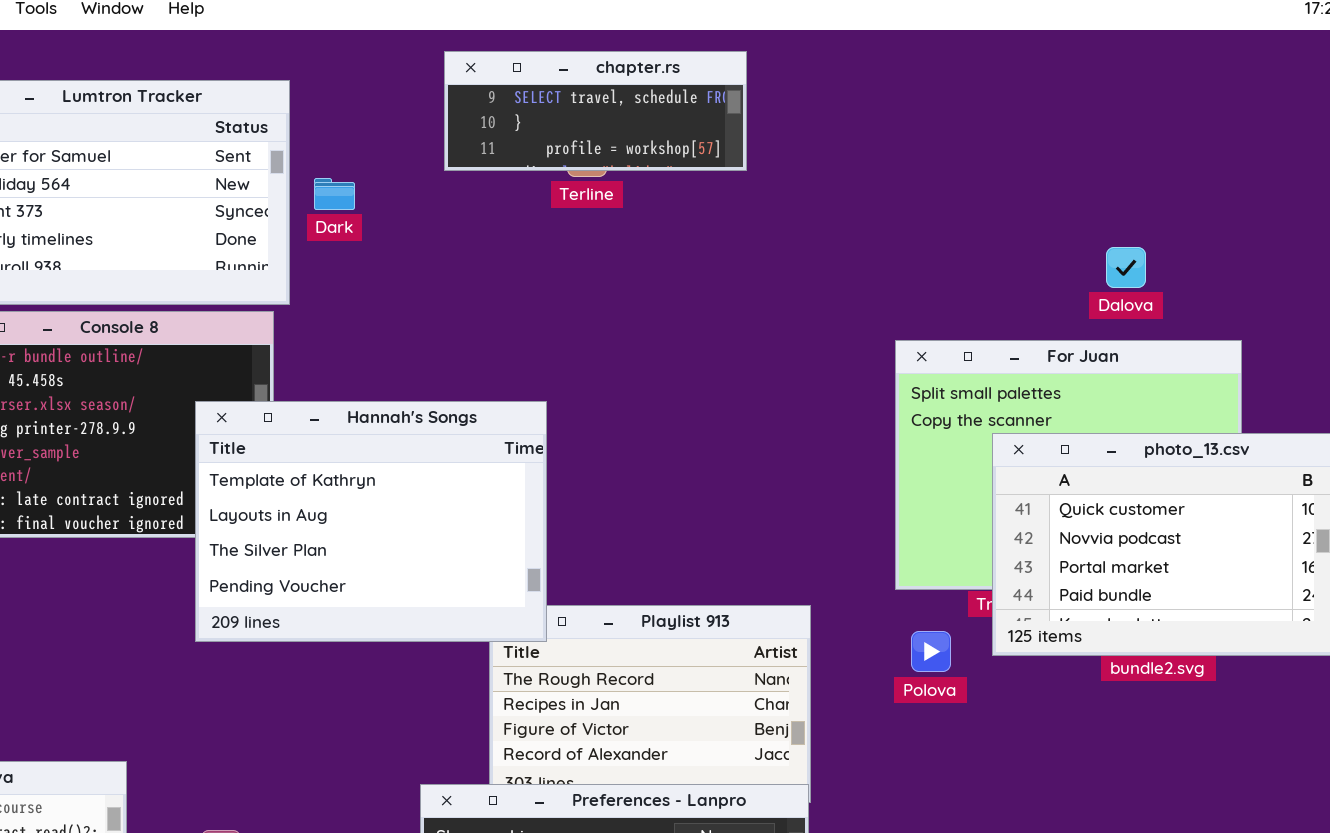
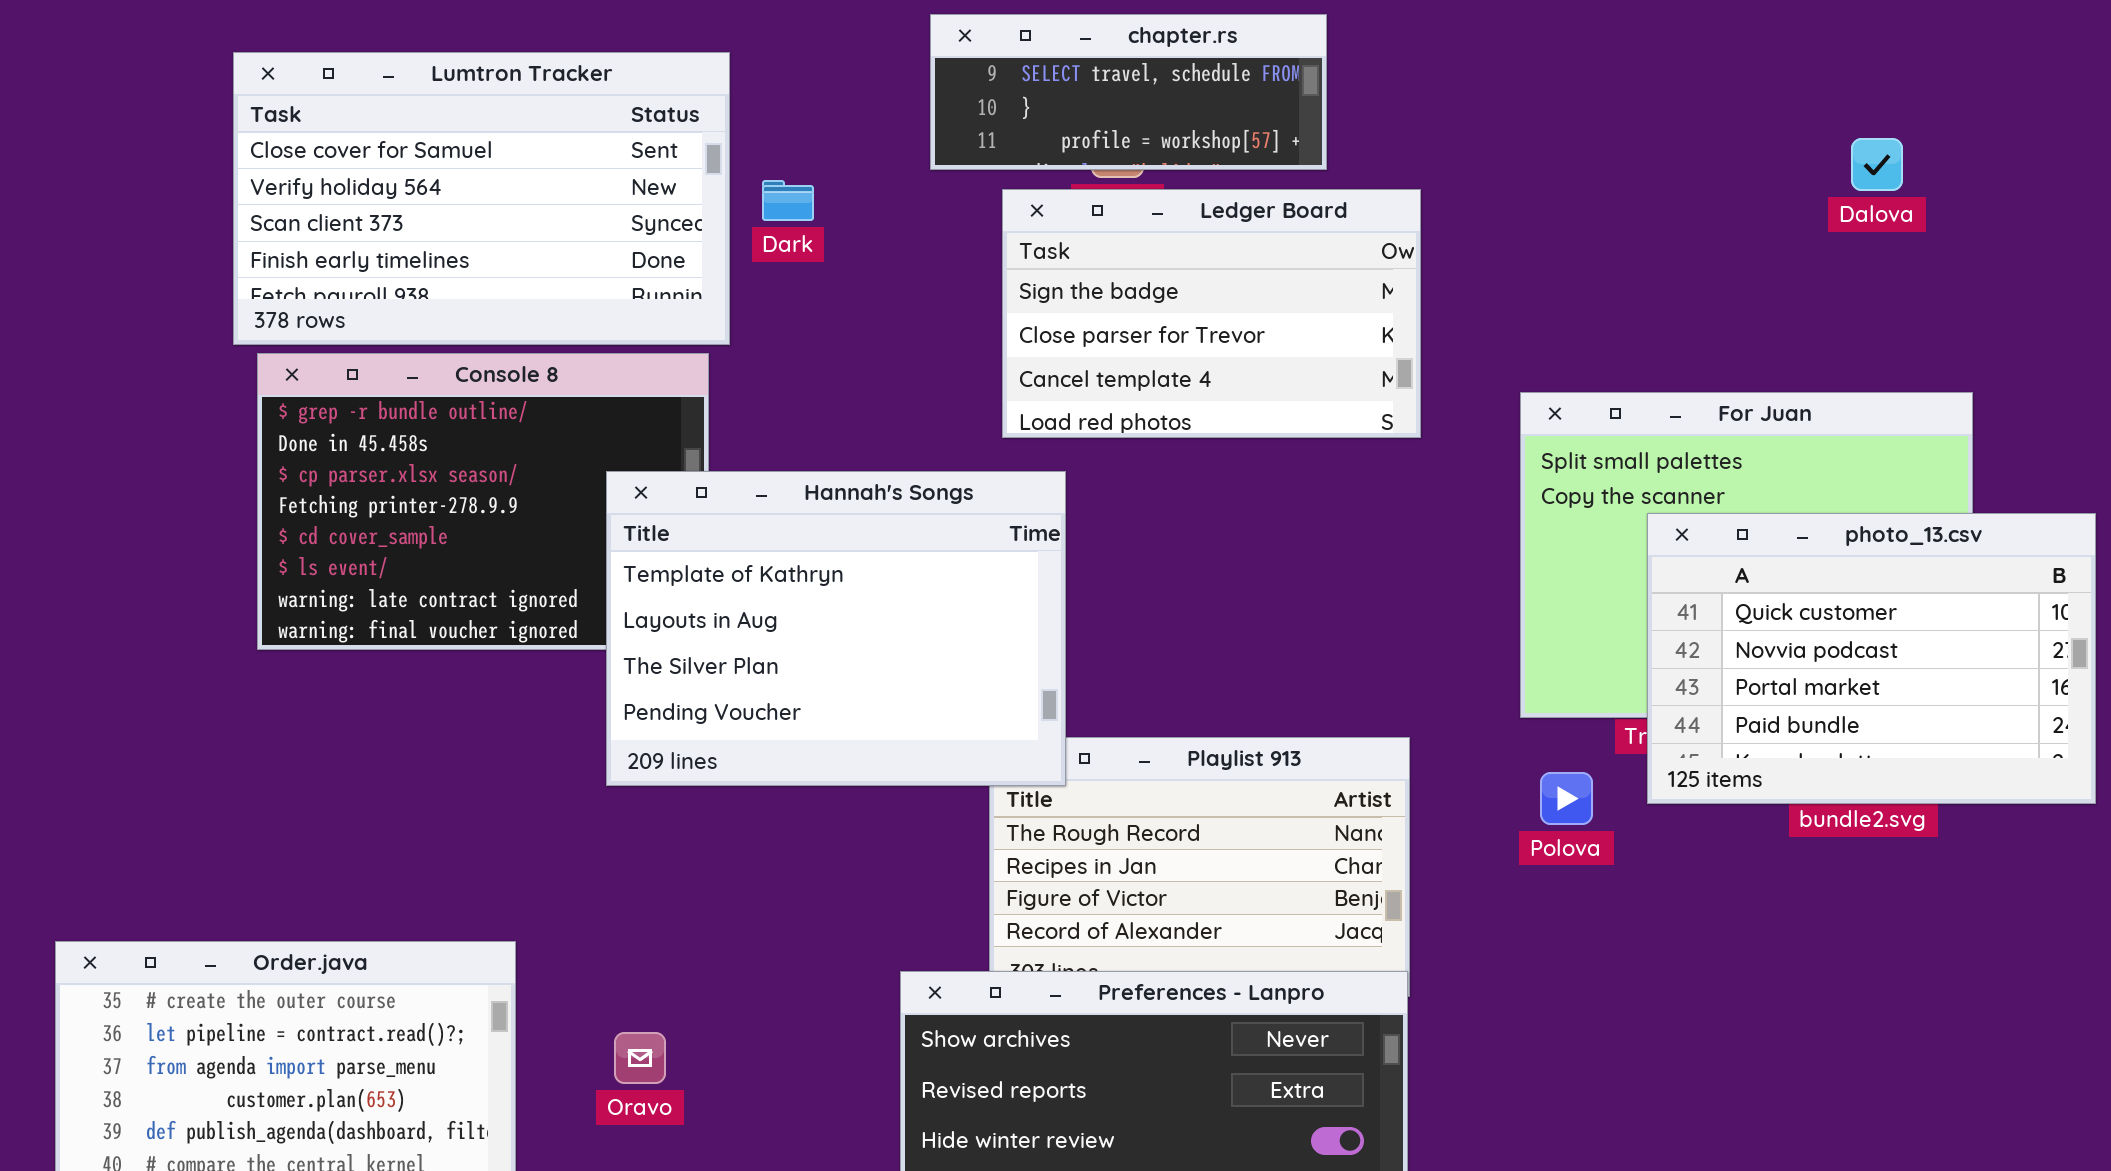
Ledger Board: none -> [1002,189,1421,438], opened
Dalova: [1106,247,1146,288] -> [1851,138,1903,191], moved

